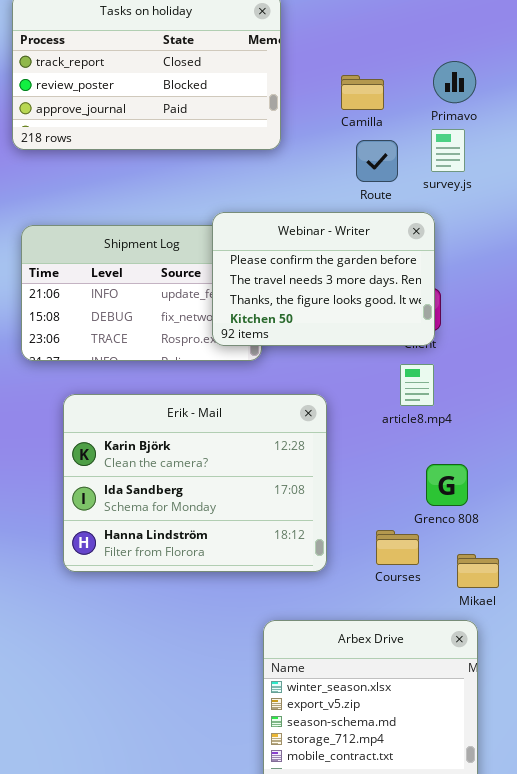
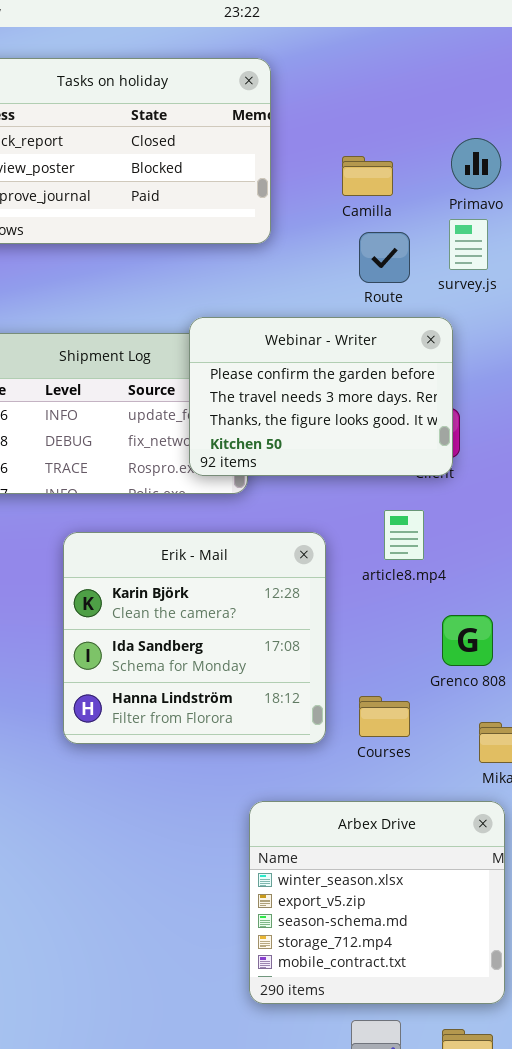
article8.mp4: [400,364,434,406] -> [384,510,424,560], moved
Erik - Mail: [63,394,327,572] -> [63,532,326,744], resized
Courses: [376,530,419,565] -> [359,696,410,737], moved

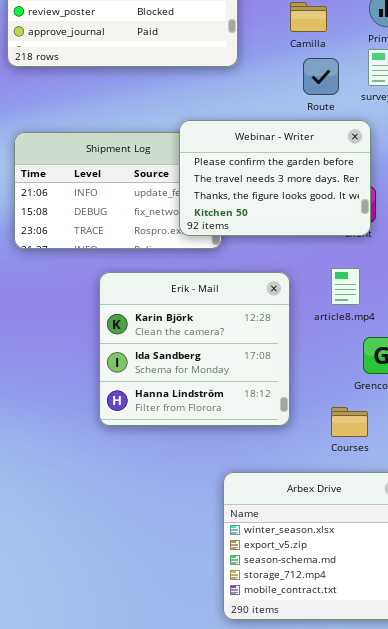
article8.mp4: [384,510,424,560] -> [331,268,360,305], moved
Erik - Mail: [63,532,326,744] -> [99,272,290,426], moved
Courses: [359,696,410,737] -> [331,407,368,437], moved

